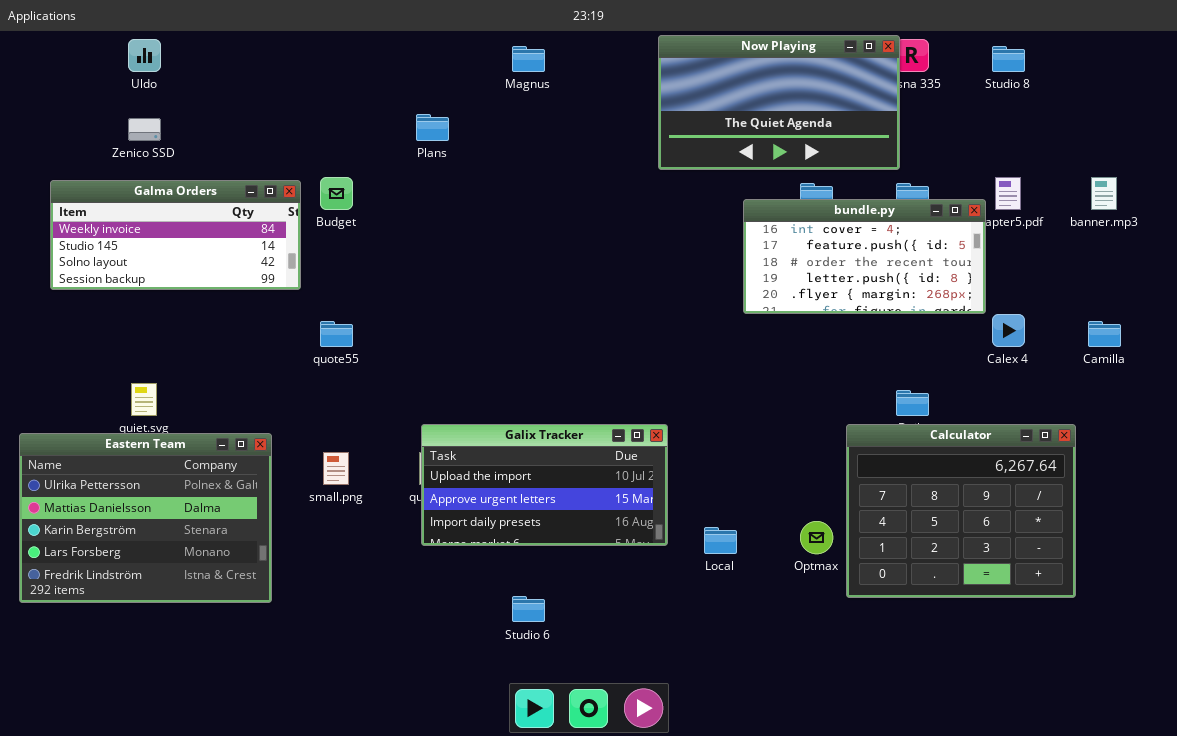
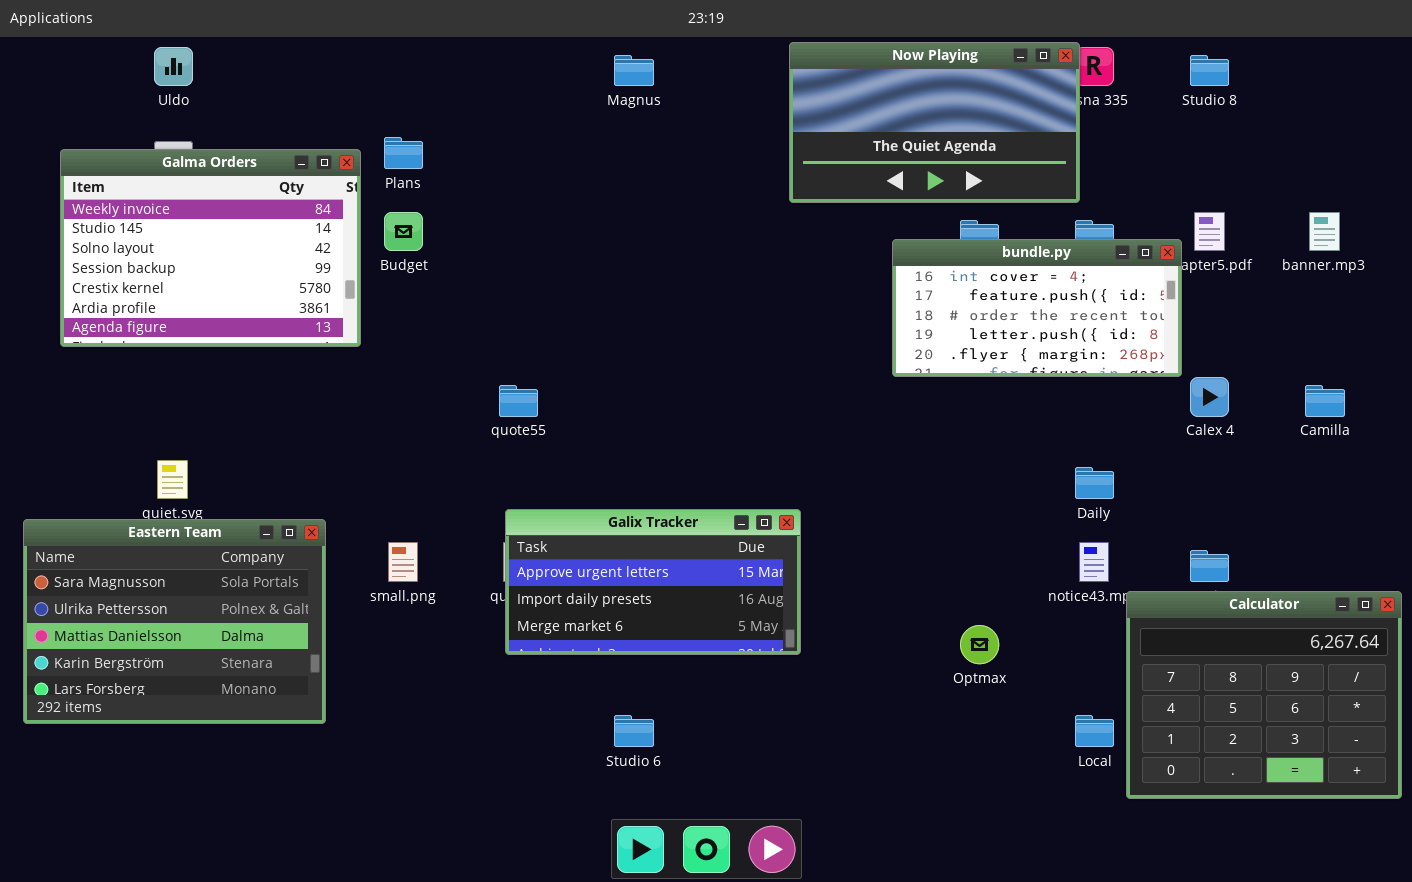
Plans: [416,114,449,141] -> [384,137,423,169], moved
Galma Orders: [50,180,301,290] -> [60,149,361,347], resized
quote55: [320,321,353,347] -> [499,385,538,417], moved
Galix Tracker: [421,424,668,546] -> [505,509,801,655], scrolled down 1 row
Calculator: [846,424,1076,598] -> [1126,591,1402,799], moved
Eastern Team: [19,433,272,603] -> [23,519,326,724], scrolled up 1 row
Local: [704,527,737,554] -> [1075,715,1114,747], moved

